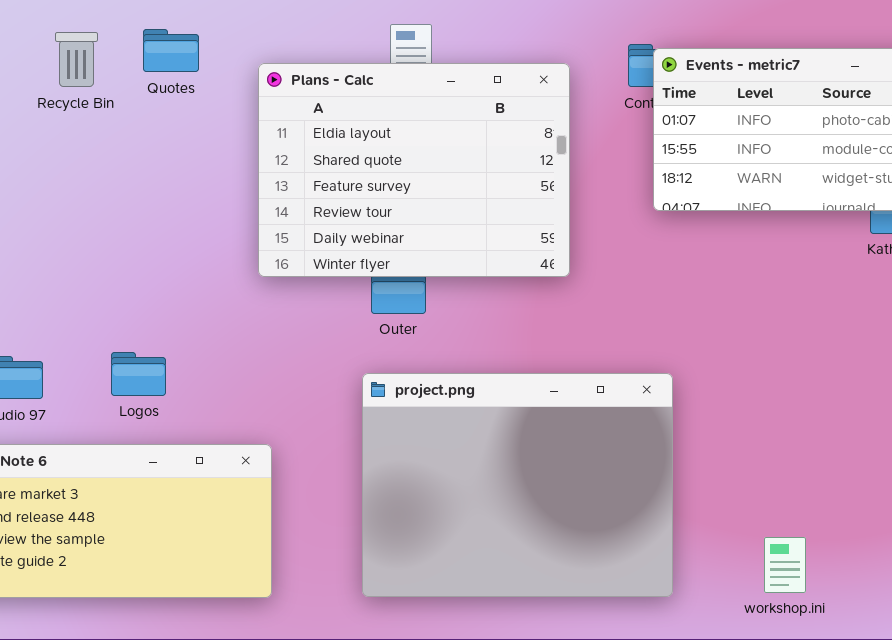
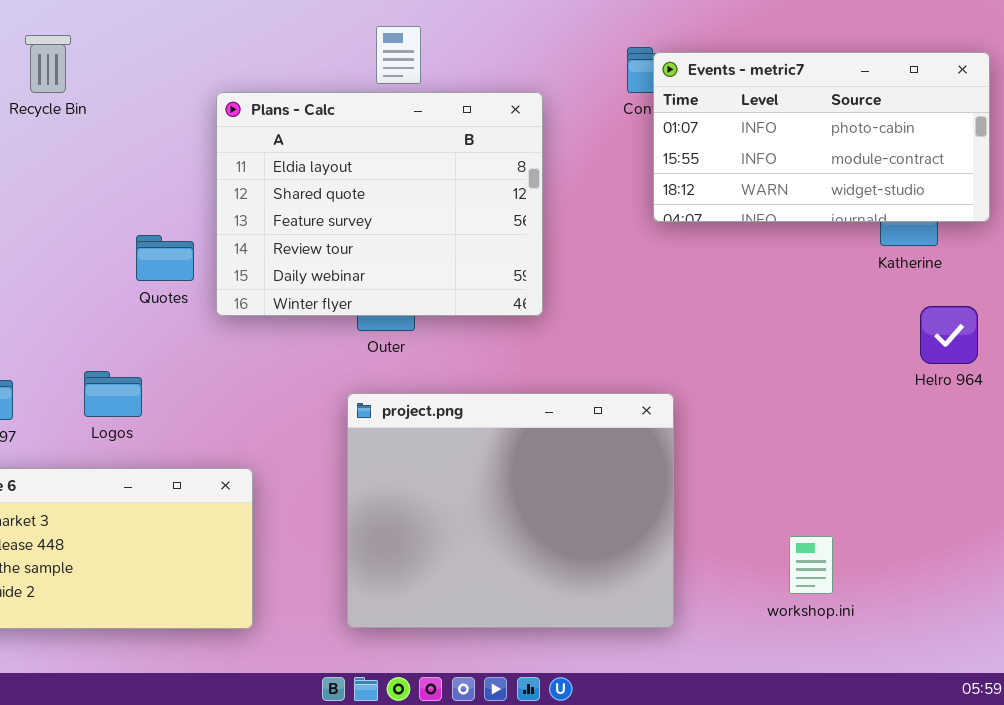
Quotes: [143,29,199,72] -> [136,235,194,281], moved
Plans - Calc: [258,63,570,277] -> [216,92,543,316], moved
workshop.ini: [764,537,806,593] -> [789,536,833,594], moved

